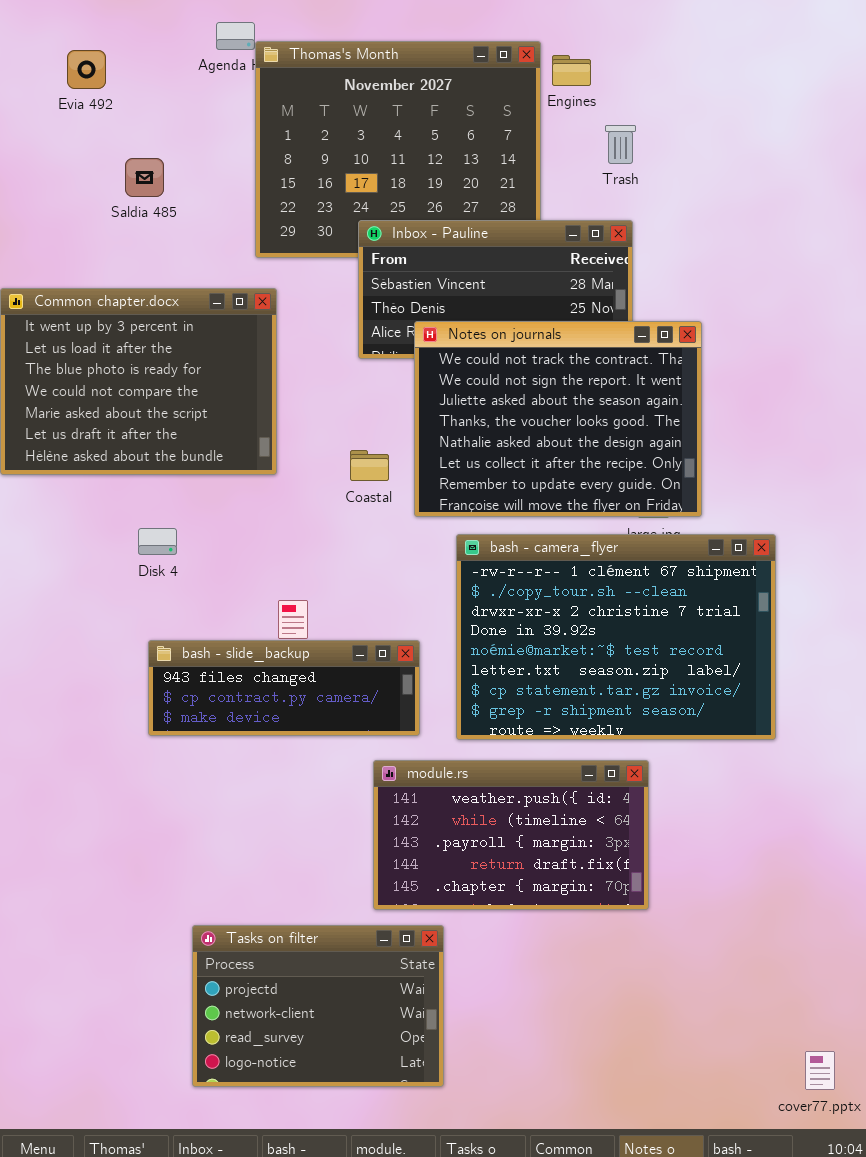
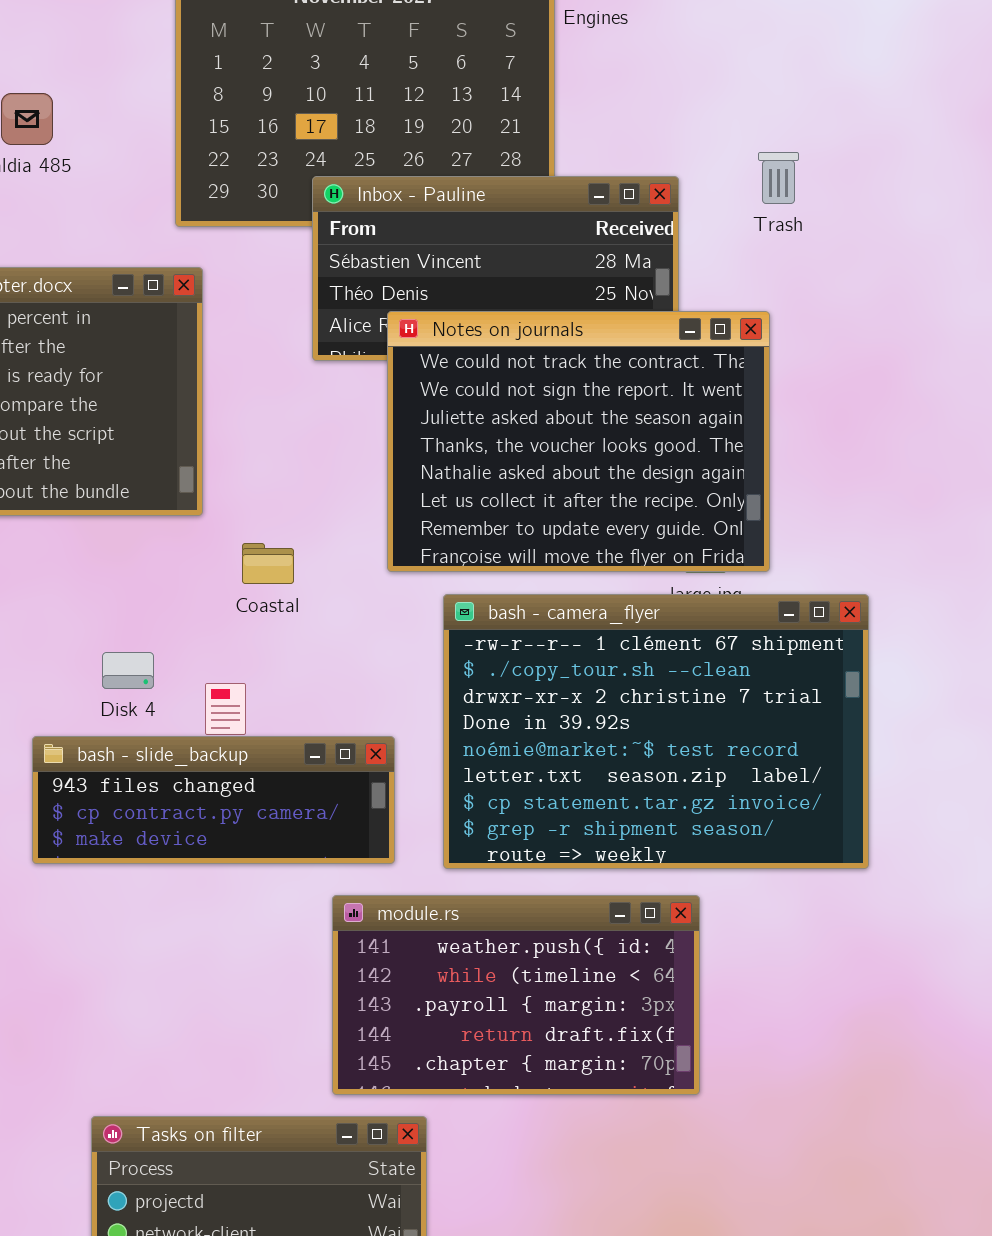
Trash: [605,125,636,164] -> [758,152,799,204], moved
Coastal: [350,450,389,481] -> [242,543,294,584], moved
Disk 4: [138,528,177,555] -> [102,652,154,689], moved

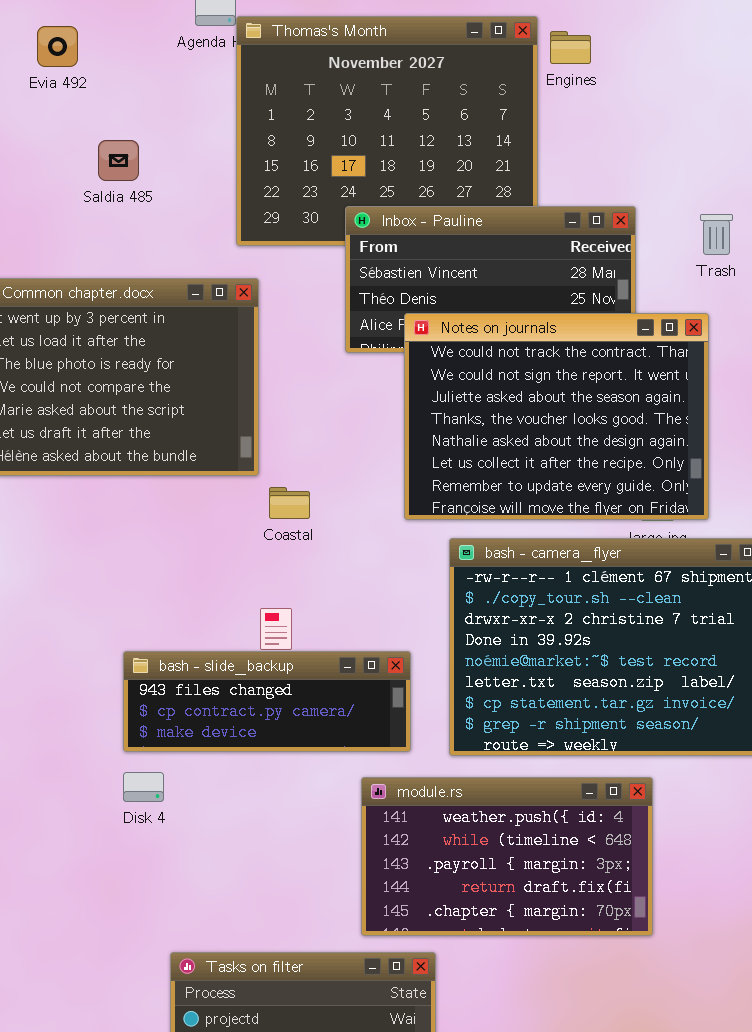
Trash: [758,152,799,204] -> [700,214,733,255], moved
Coastal: [242,543,294,584] -> [269,487,310,519], moved
Disk 4: [102,652,154,689] -> [123,772,164,802], moved

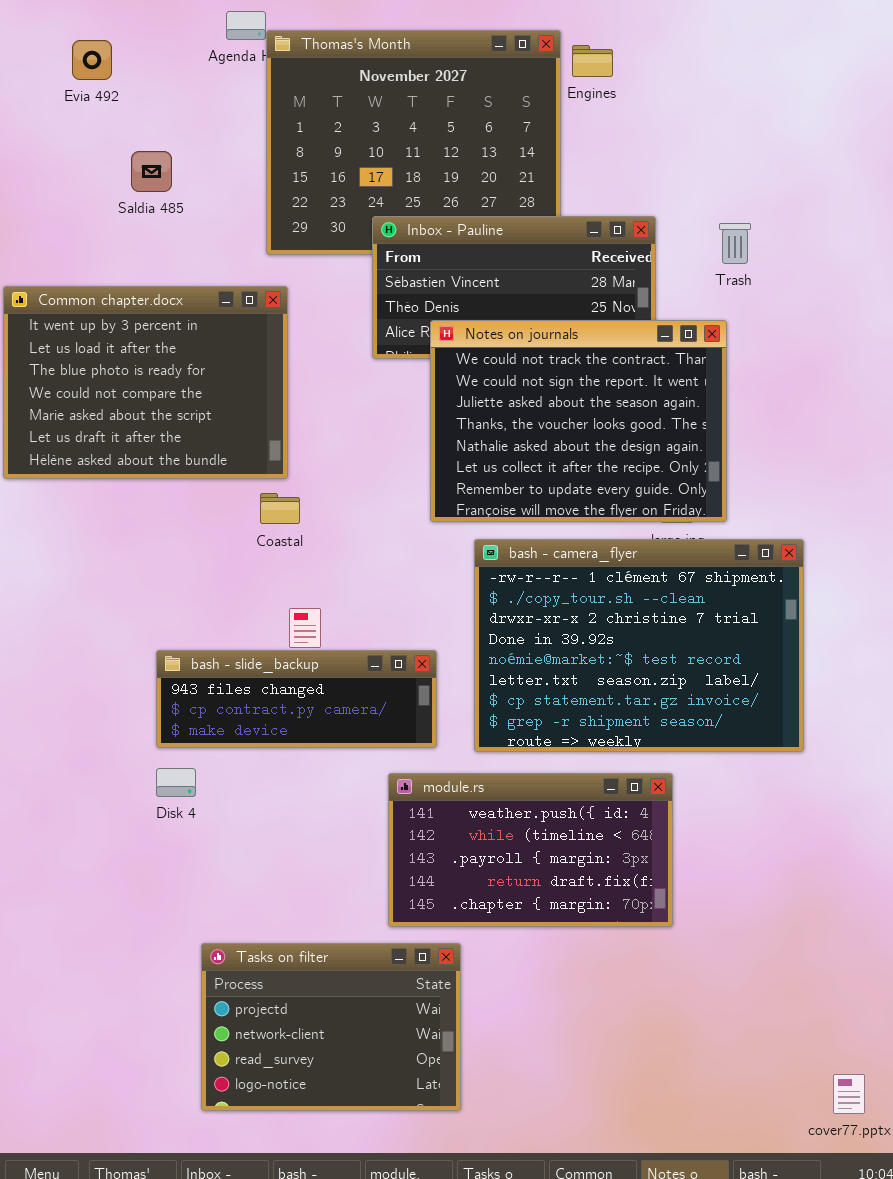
Coastal: [269,487,310,519] -> [260,493,300,524], moved

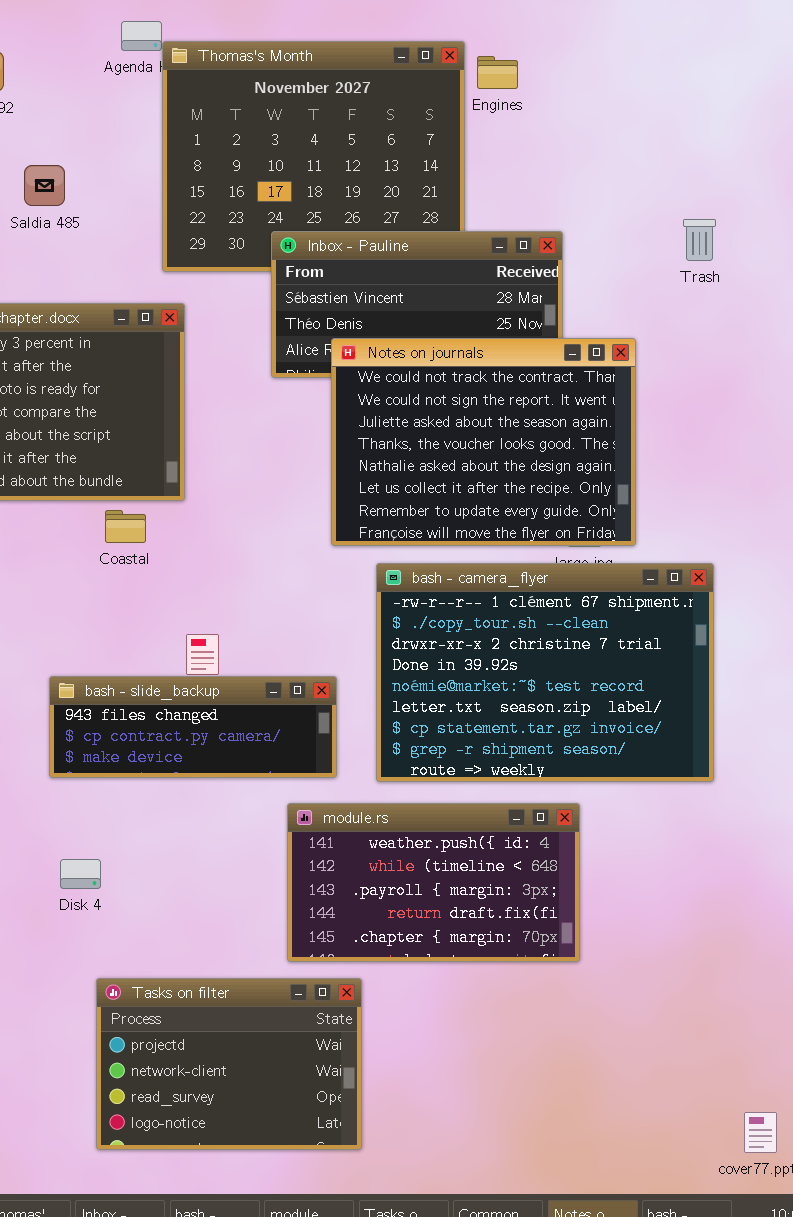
Trash: [719,223,751,264] -> [683,219,716,261], moved
Coastal: [260,493,300,524] -> [105,510,146,543], moved
Disk 4: [156,768,196,797] -> [60,859,101,889], moved

